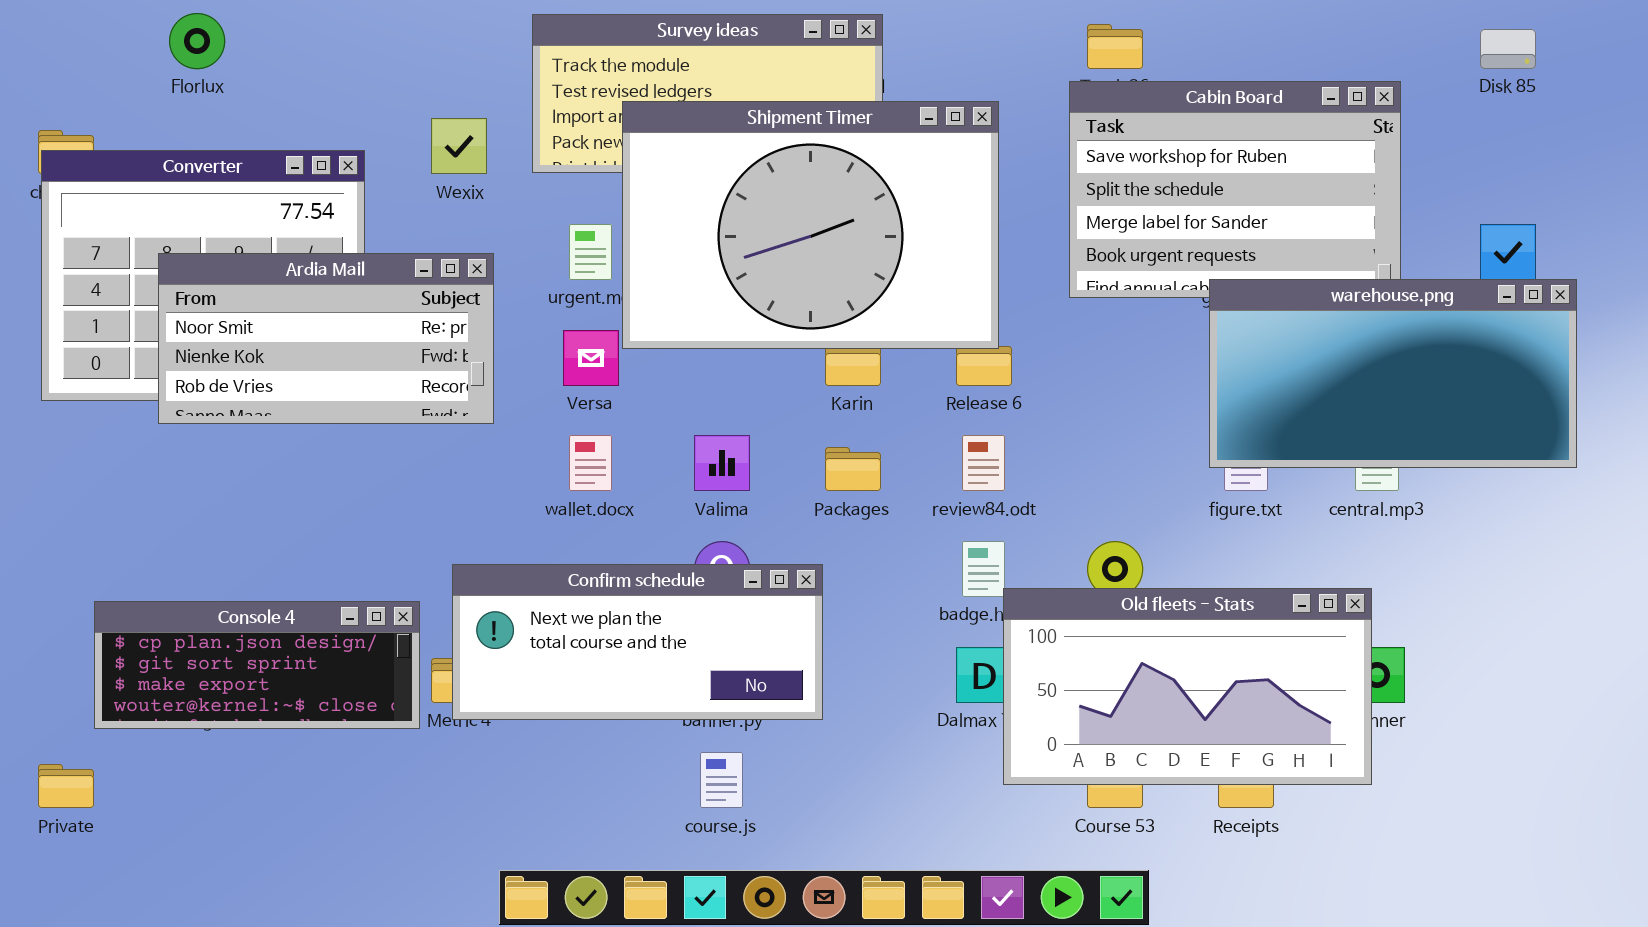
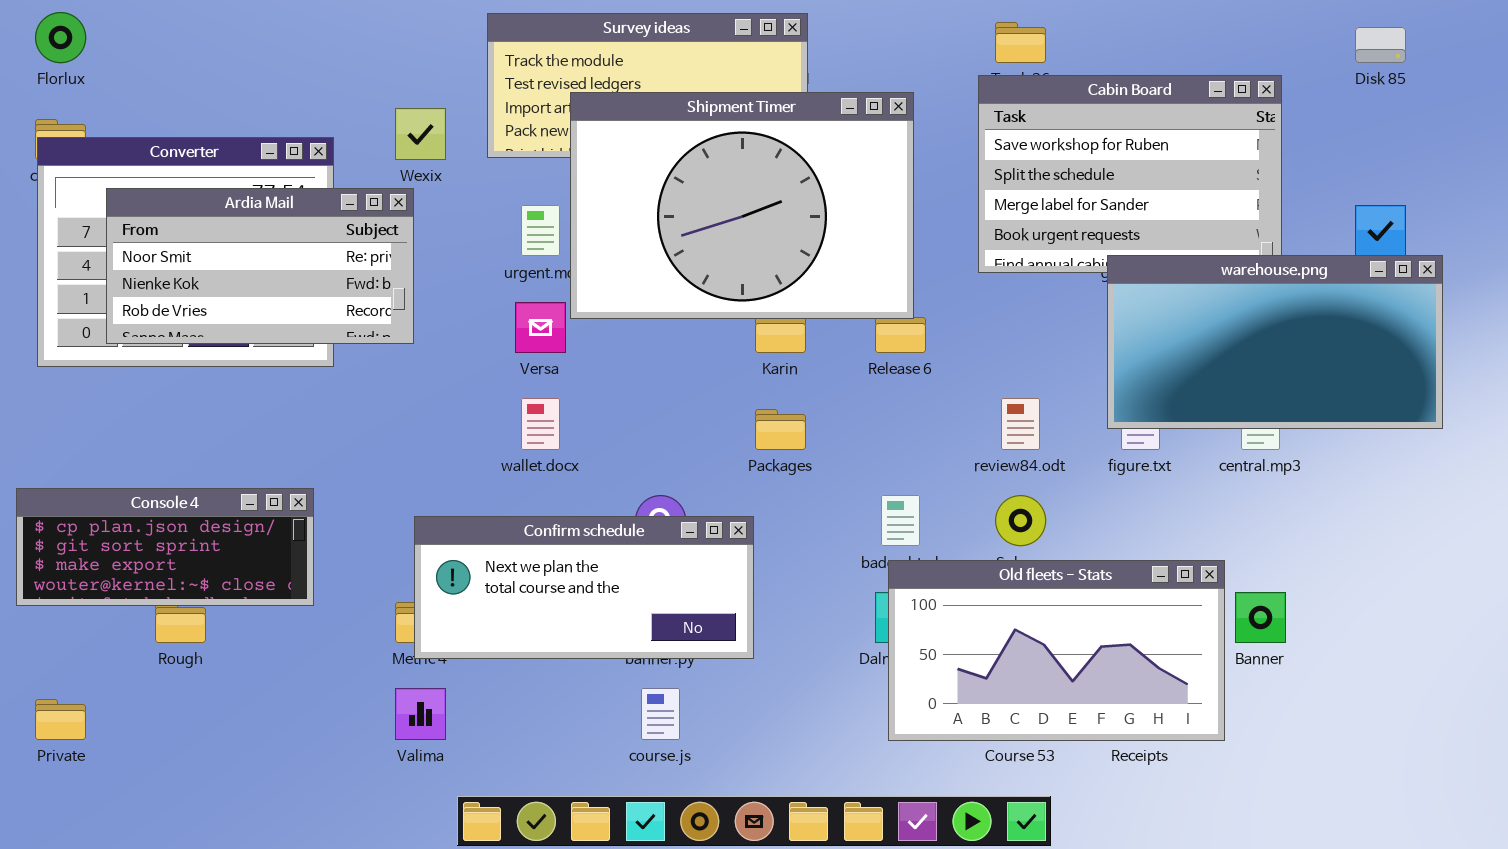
Florlux: [169,13,225,69] -> [35,12,86,63], moved
Ardia Mail: [158,253,494,424] -> [106,188,414,344], moved
Valima: [694,435,750,491] -> [395,688,446,740], moved
review84.odt: [962,435,1005,491] -> [1001,398,1040,450], moved
Old fleets - Stats: [1003,588,1372,785] -> [888,560,1225,741], moved
Console 4: [94,601,420,729] -> [16,488,314,606], moved

